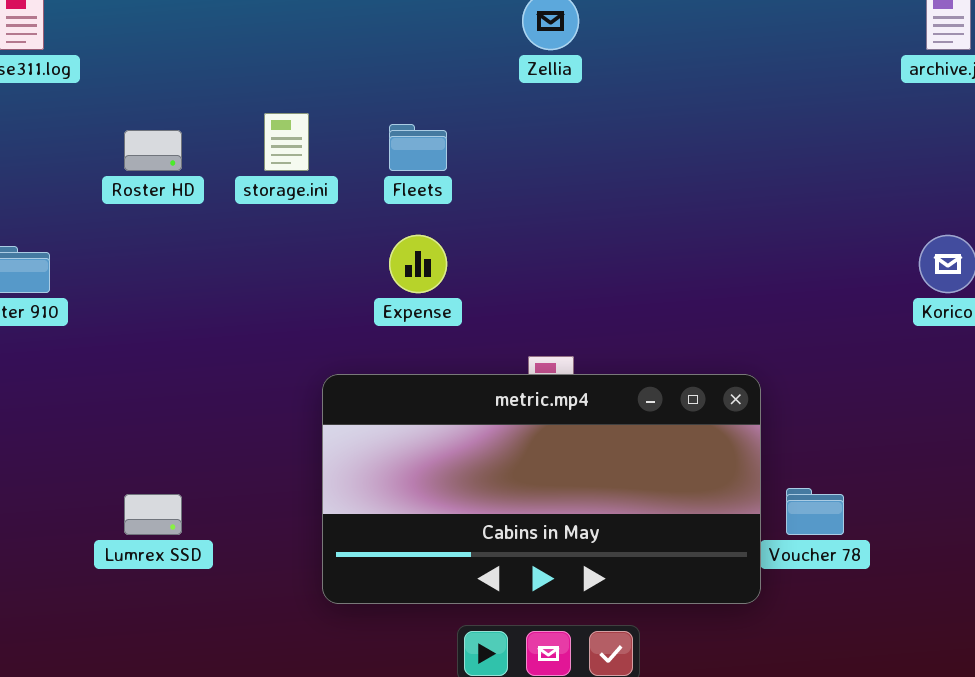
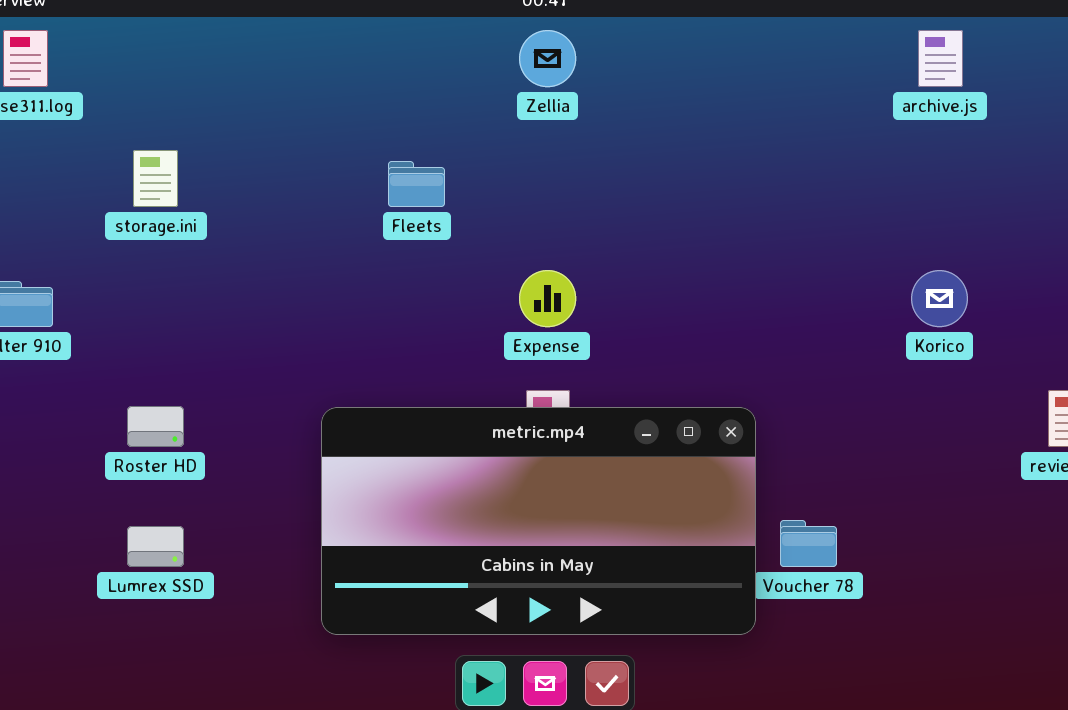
storage.ini: [264,113,309,171] -> [133,150,178,207], moved
Roster HD: [124,130,182,171] -> [127,406,184,447], moved
Expense: [389,235,447,293] -> [519,270,576,327], moved

